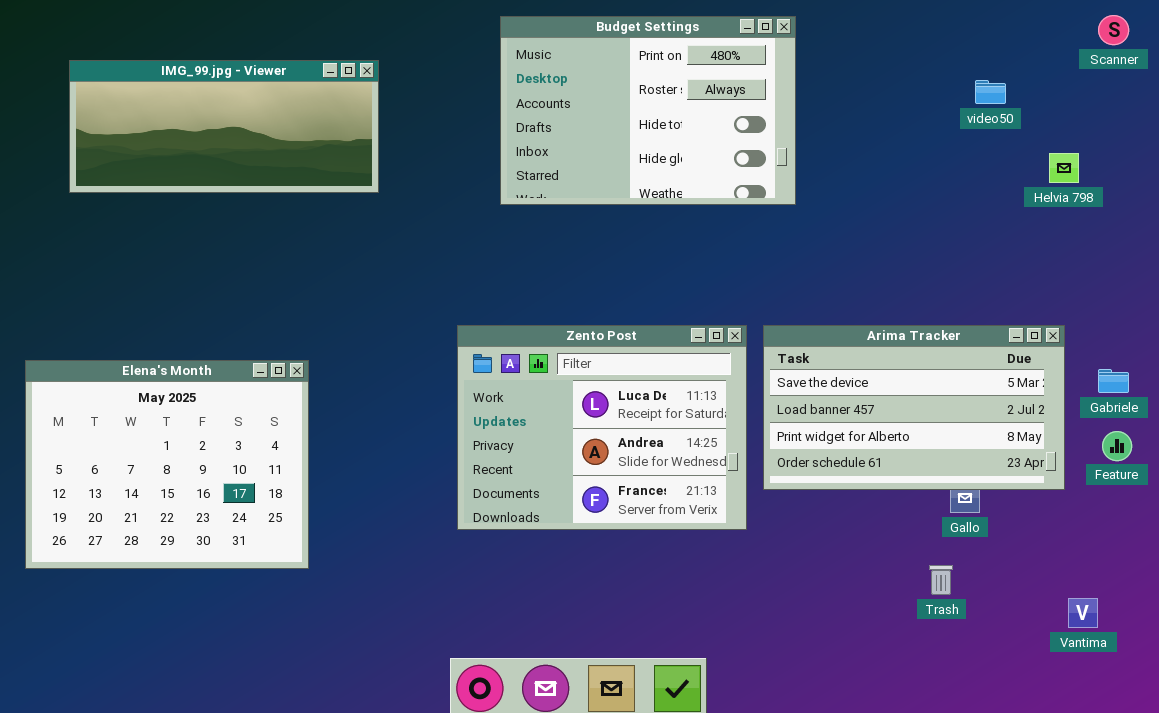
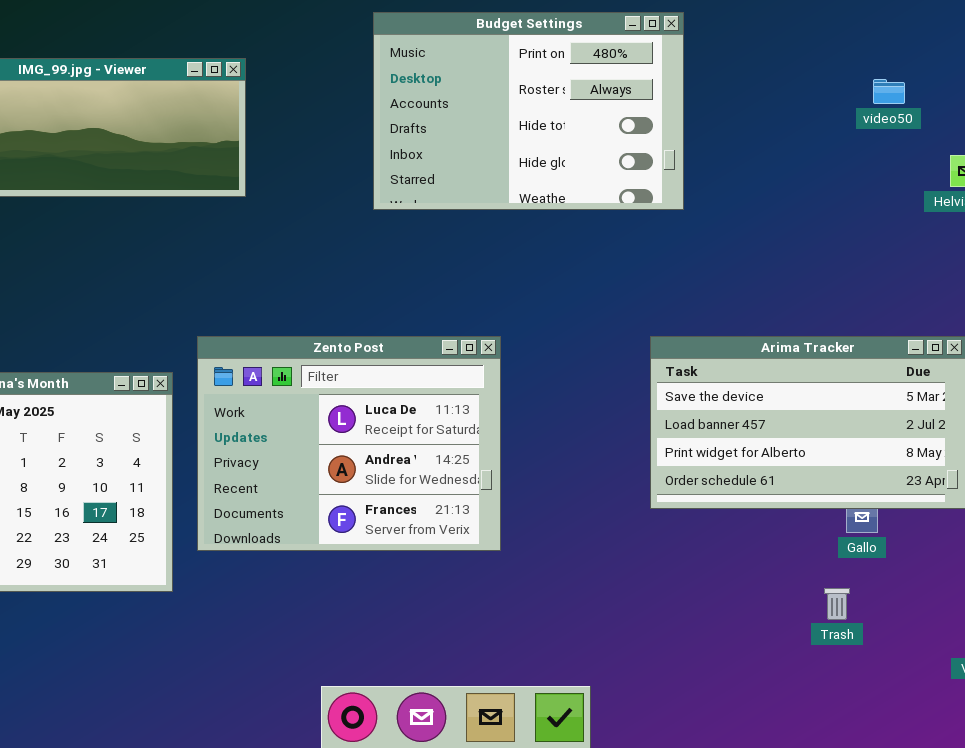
Zento Post: [457,325,747,530] -> [197,336,501,551], moved

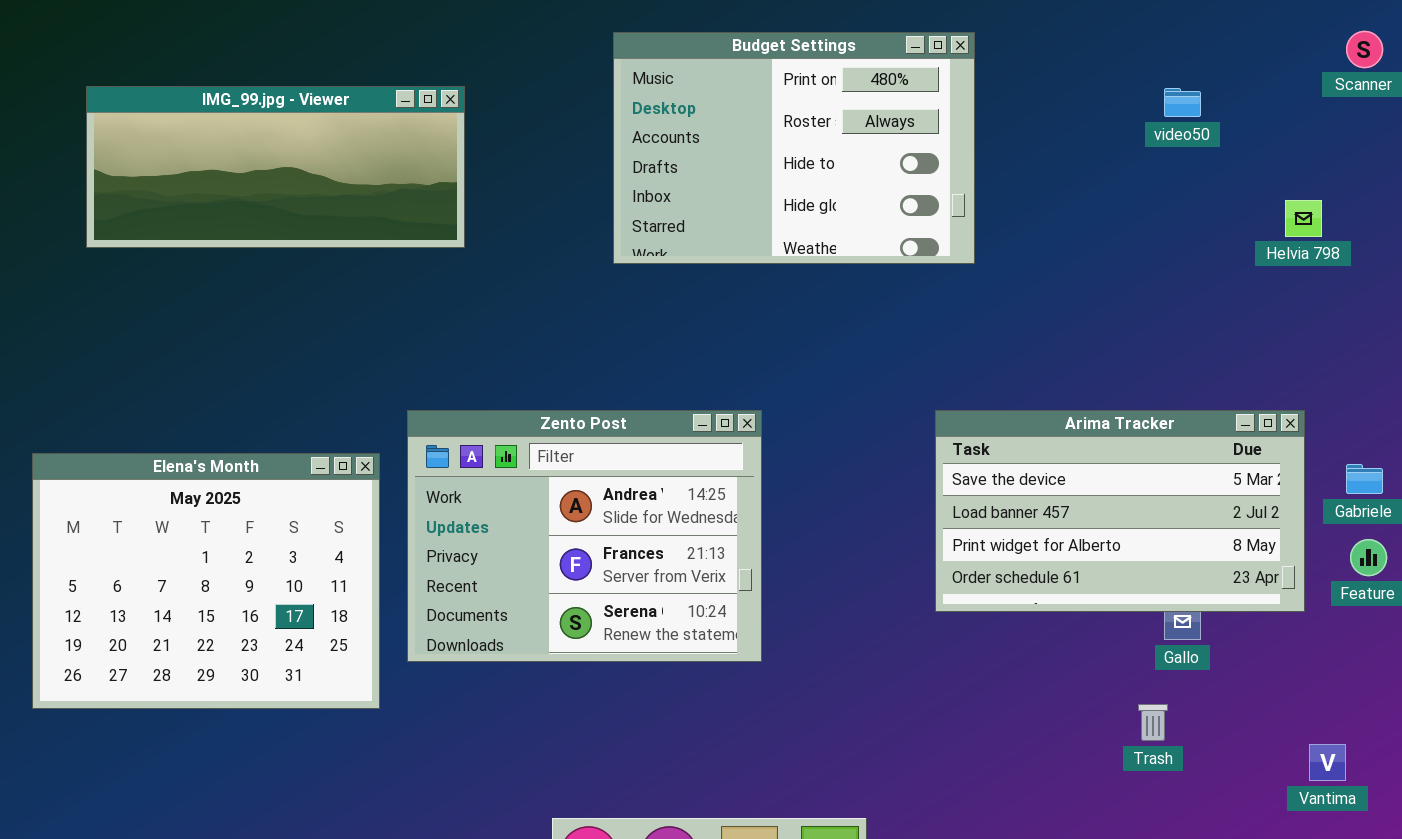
video50: [873,79,905,104] -> [1164,88,1201,117], moved
Zento Post: [197,336,501,551] -> [407,410,762,662], scrolled down 1 row

